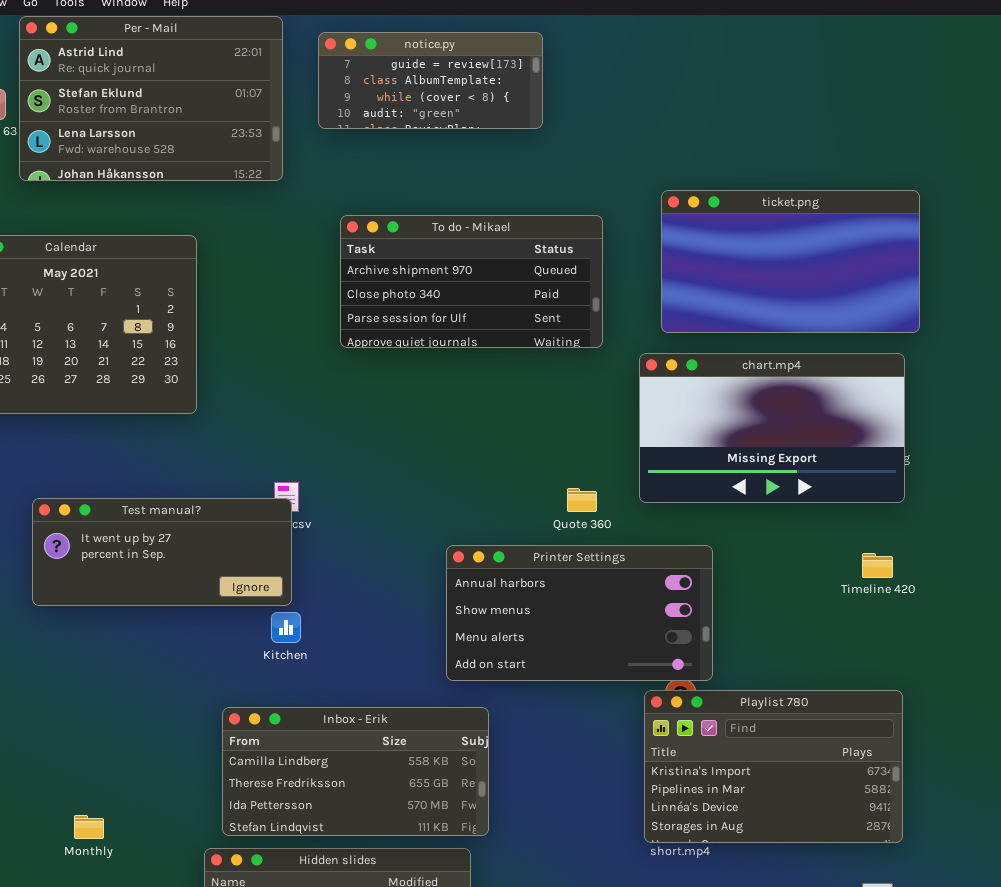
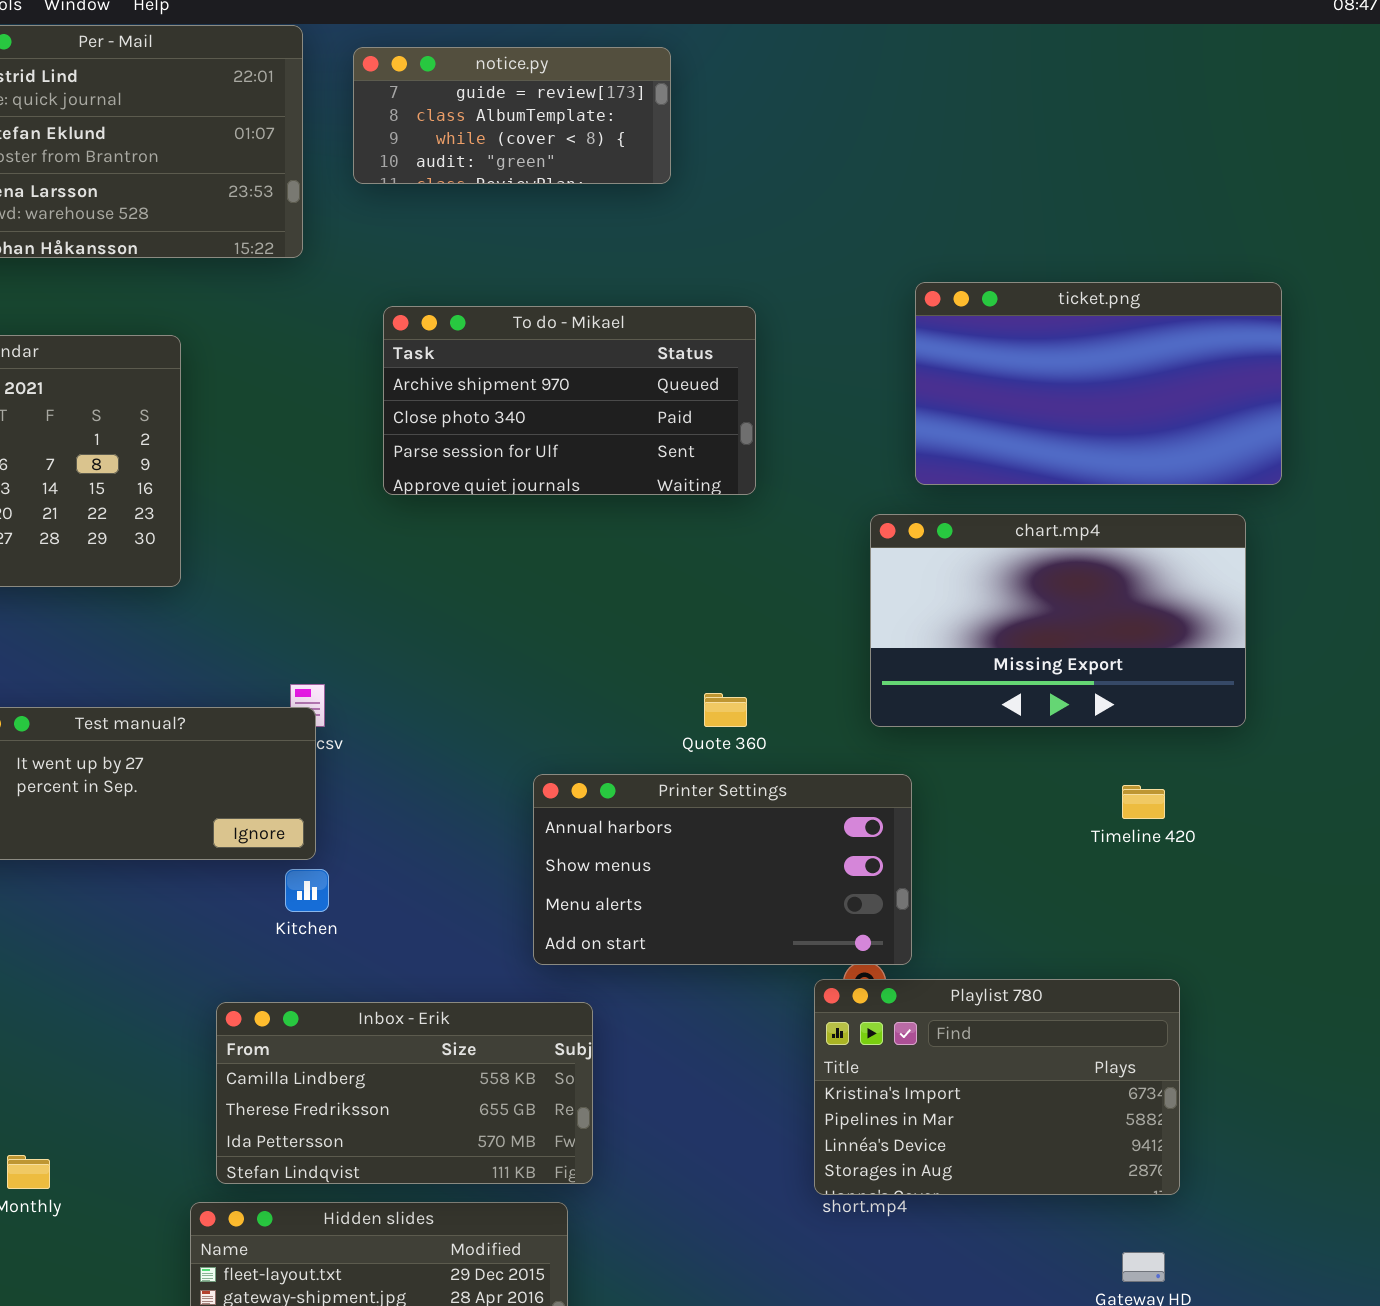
ticket.png: [661,190,920,333] -> [915,282,1282,485], moved
chart.mp4: [639,353,905,503] -> [870,514,1246,727], moved

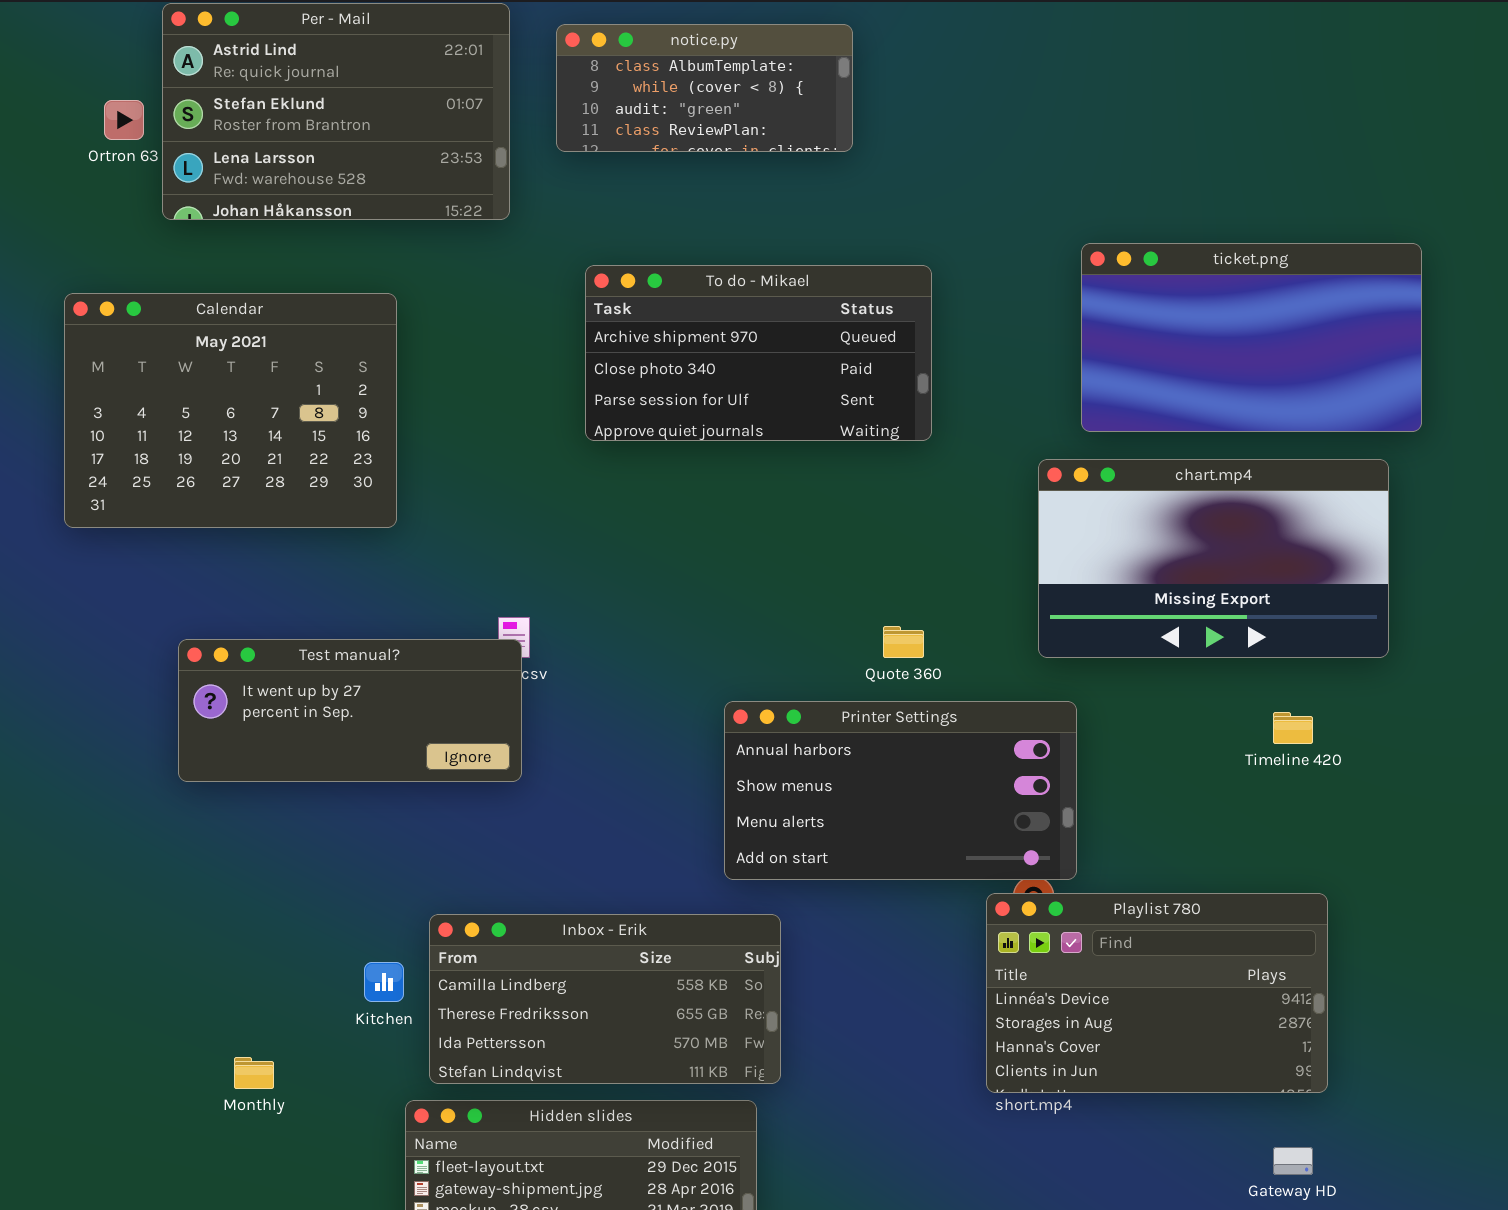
notice.py: [353,47,671,184] -> [556,24,853,152], scrolled down 1 row
Kitchen: [285,869,329,912] -> [364,962,404,1002], moved
Playlist 780: [814,979,1180,1195] -> [986,893,1328,1093], scrolled down 2 rows

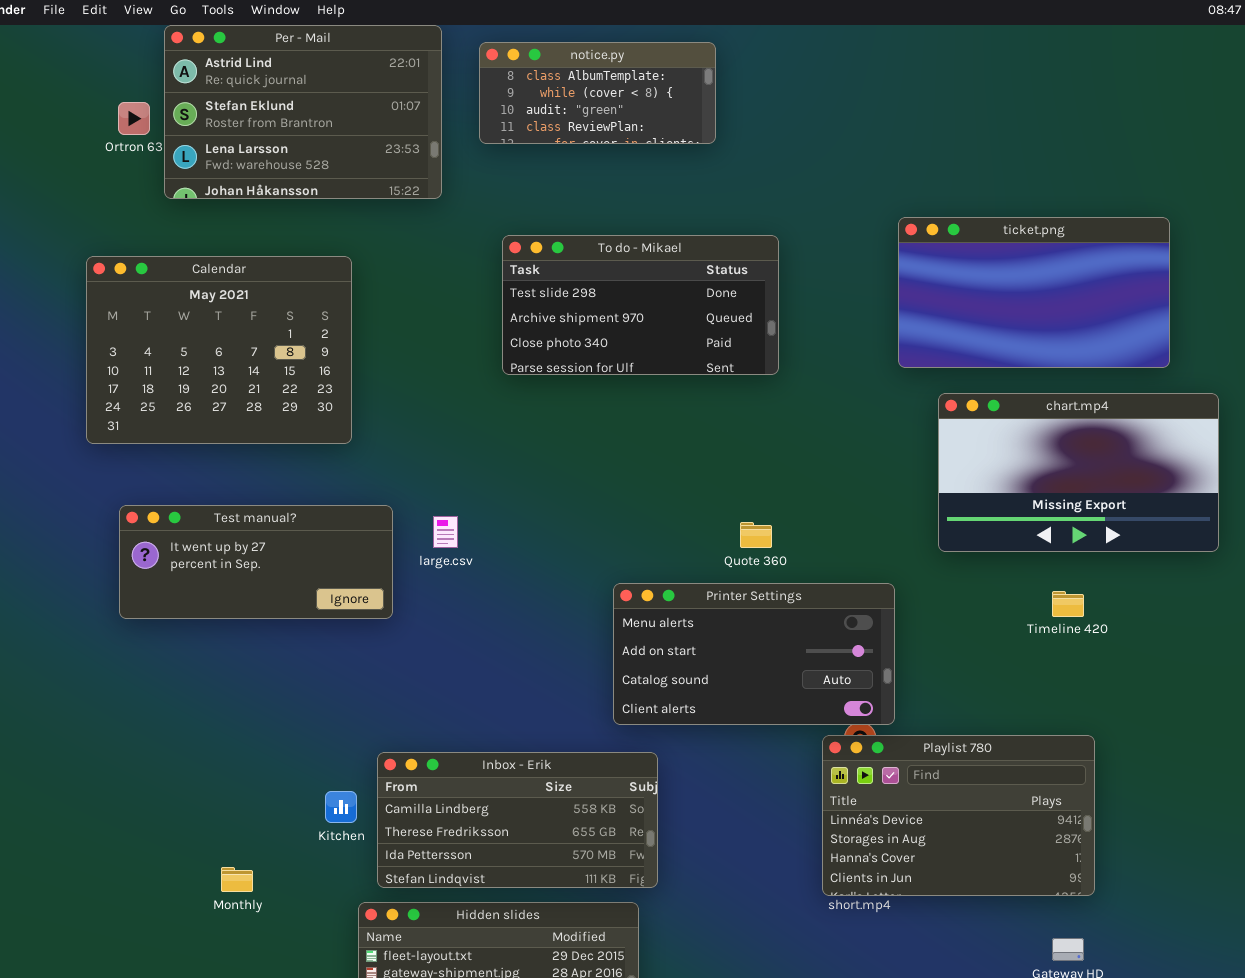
To do - Mikael: [585,265,932,441] -> [502,235,779,375], scrolled up 1 row
chart.mp4: [1038,459,1389,658] -> [938,393,1219,552], moved
Test manual?: [178,639,522,782] -> [119,505,393,619], moved
Printer Settings: [724,701,1077,880] -> [613,583,895,725], scrolled down 2 rows

